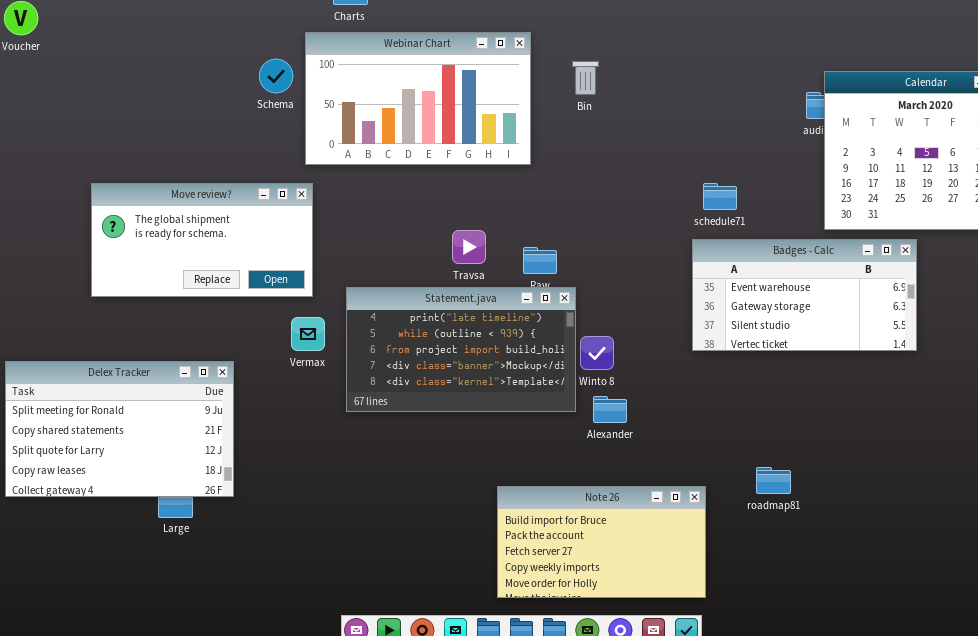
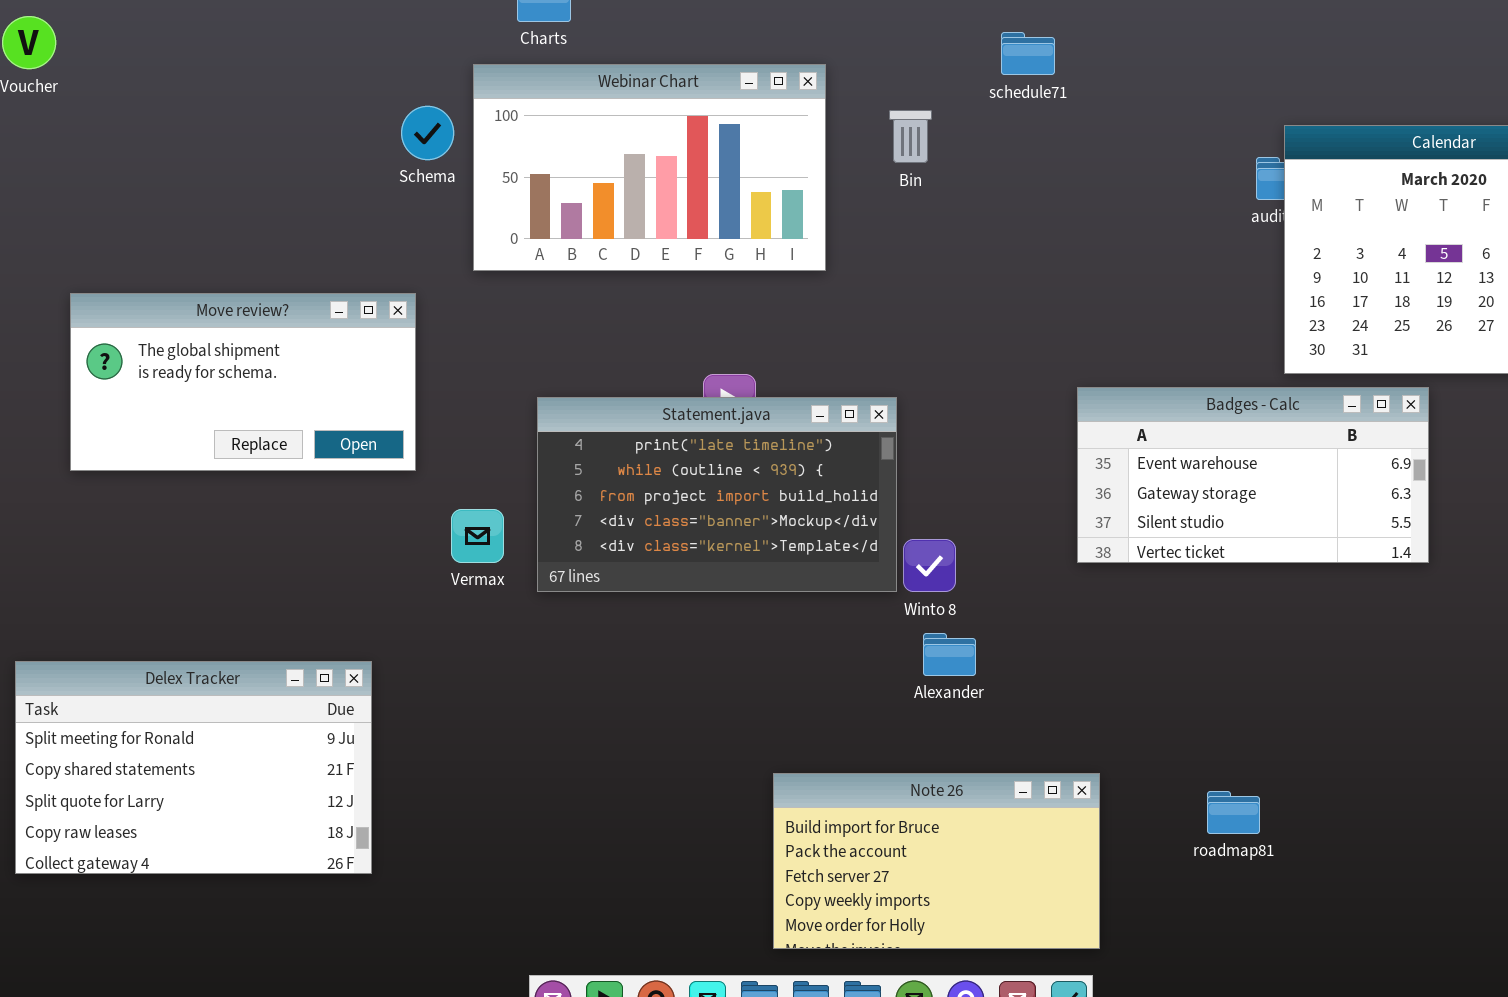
Move review?: [91,183,313,297] -> [70,293,416,471], moved
schedule71: [703,183,737,210] -> [1001,32,1055,75], moved
Statement.java: [346,287,576,412] -> [537,397,897,592], moved
Delex Tracker: [5,361,234,497] -> [15,661,372,874], moved
roadmap81: [756,467,791,494] -> [1207,791,1260,834], moved

